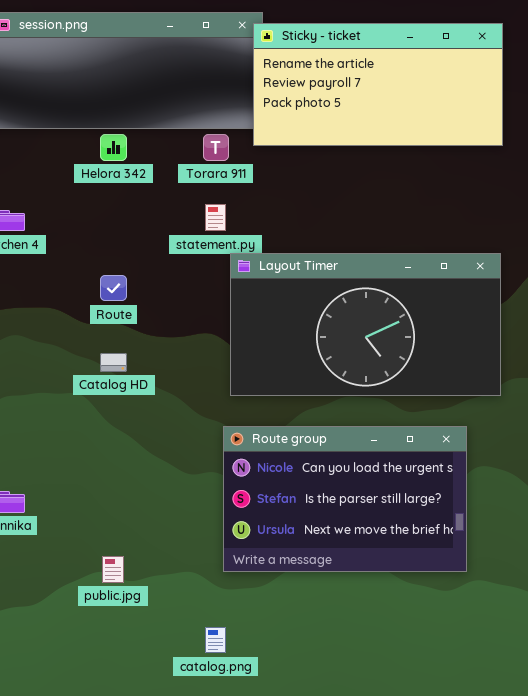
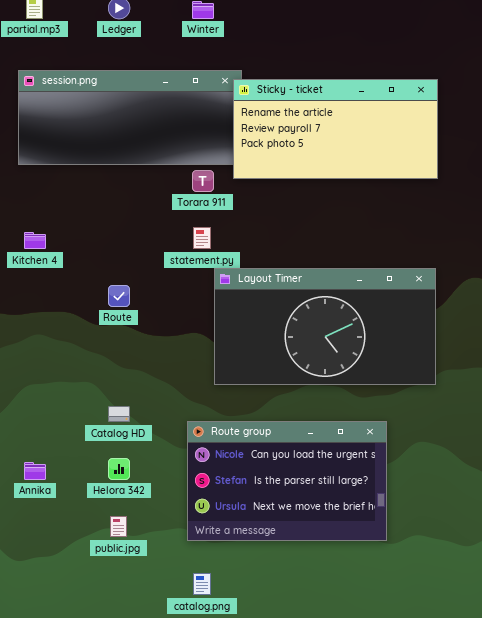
Helora 342: [100,134,127,161] -> [108,458,130,480], moved
Catalog HD: [100,353,127,372] -> [108,406,130,422], moved
Route group: [223,426,467,572] -> [187,421,387,541], moved

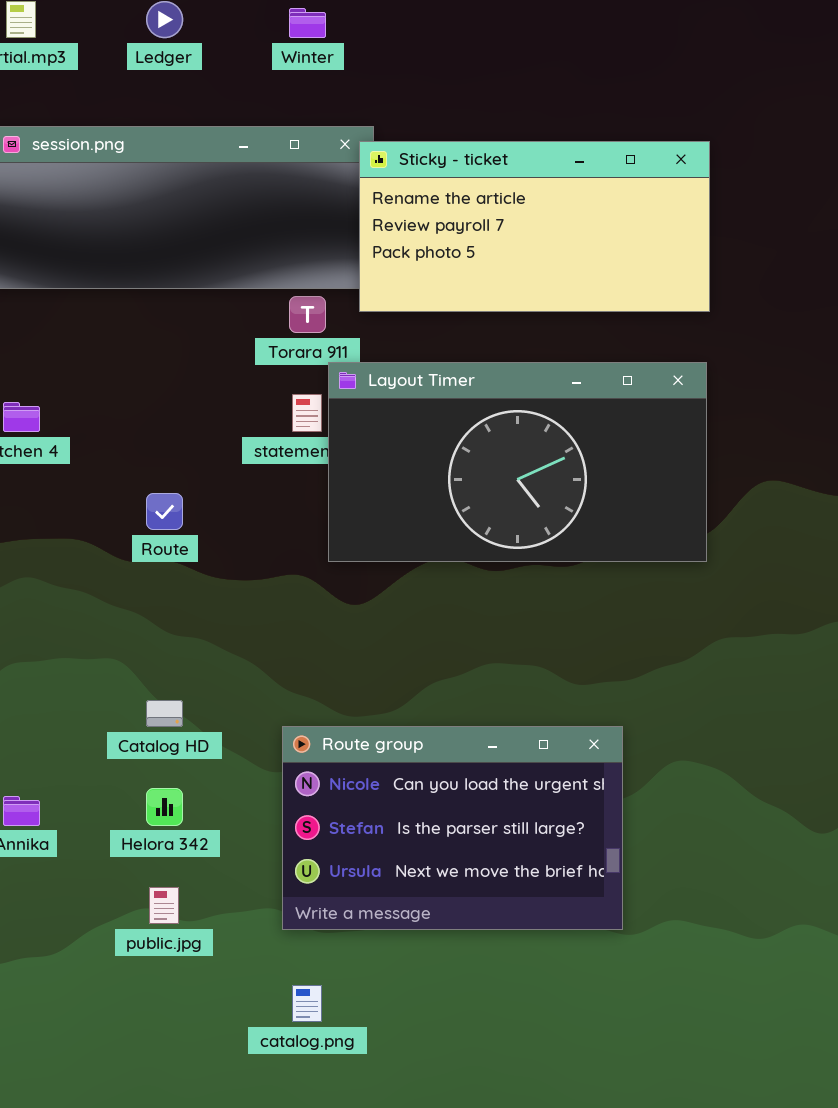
Layout Timer: [214,268,436,385] -> [328,362,707,562], moved

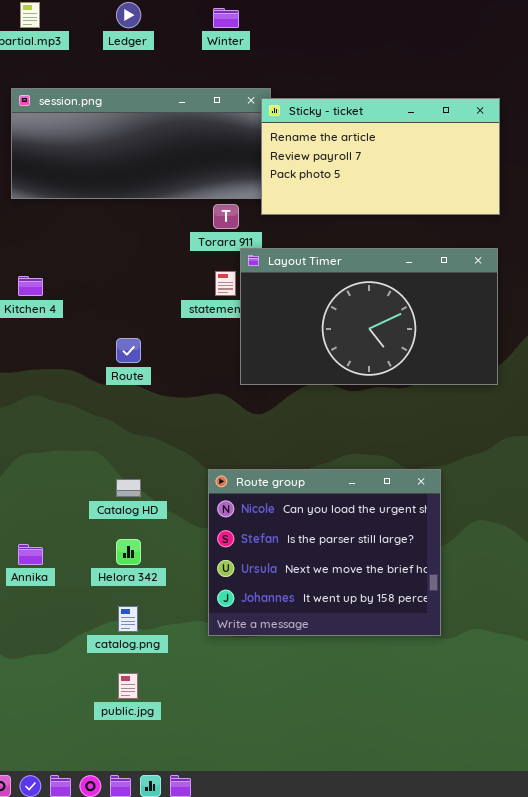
Route group: [282,726,623,930] -> [208,469,441,636], resized
public.jpg: [149,887,179,924] -> [118,673,138,699], moved
catalog.png: [292,985,322,1022] -> [118,606,138,632], moved

